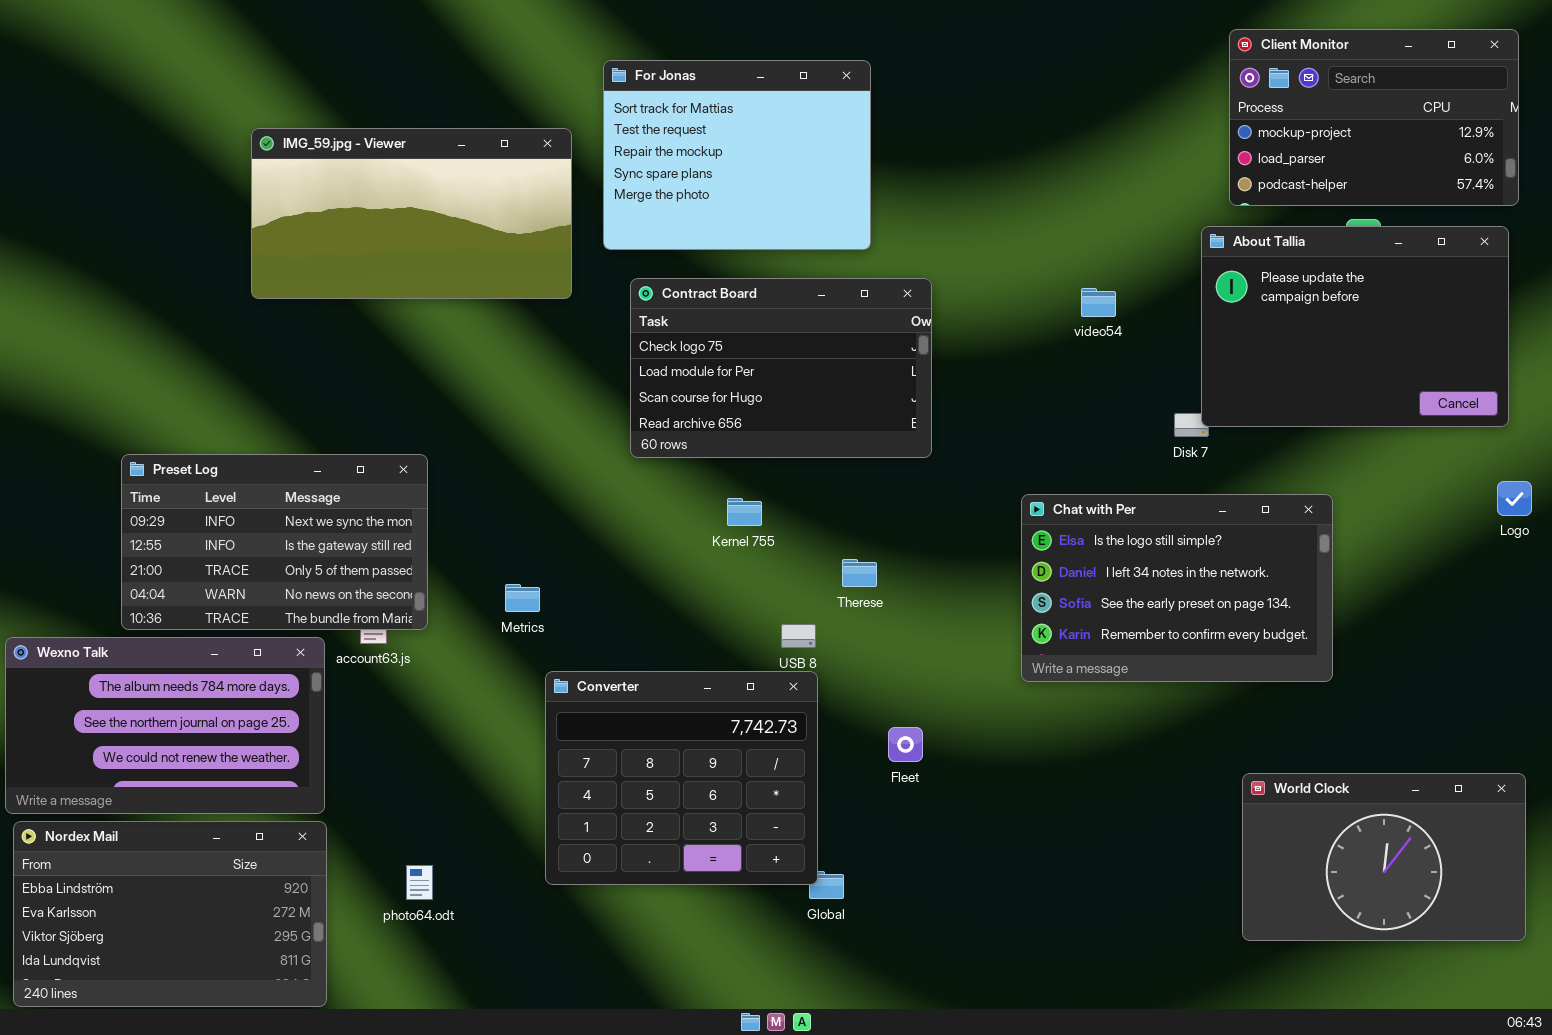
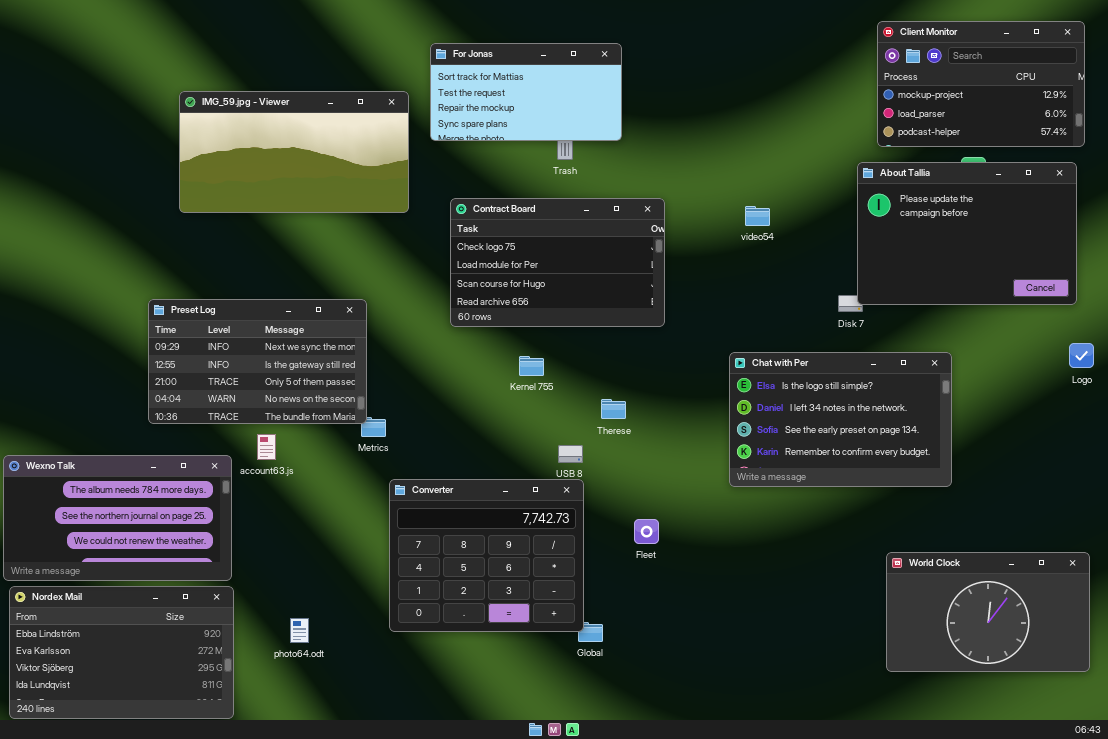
For Jonas: [603,60,871,250] -> [430,43,622,141], resized
video54: [1081,288,1116,317] -> [745,206,770,226], moved
Preset Log: [121,454,428,630] -> [148,299,367,424], moved

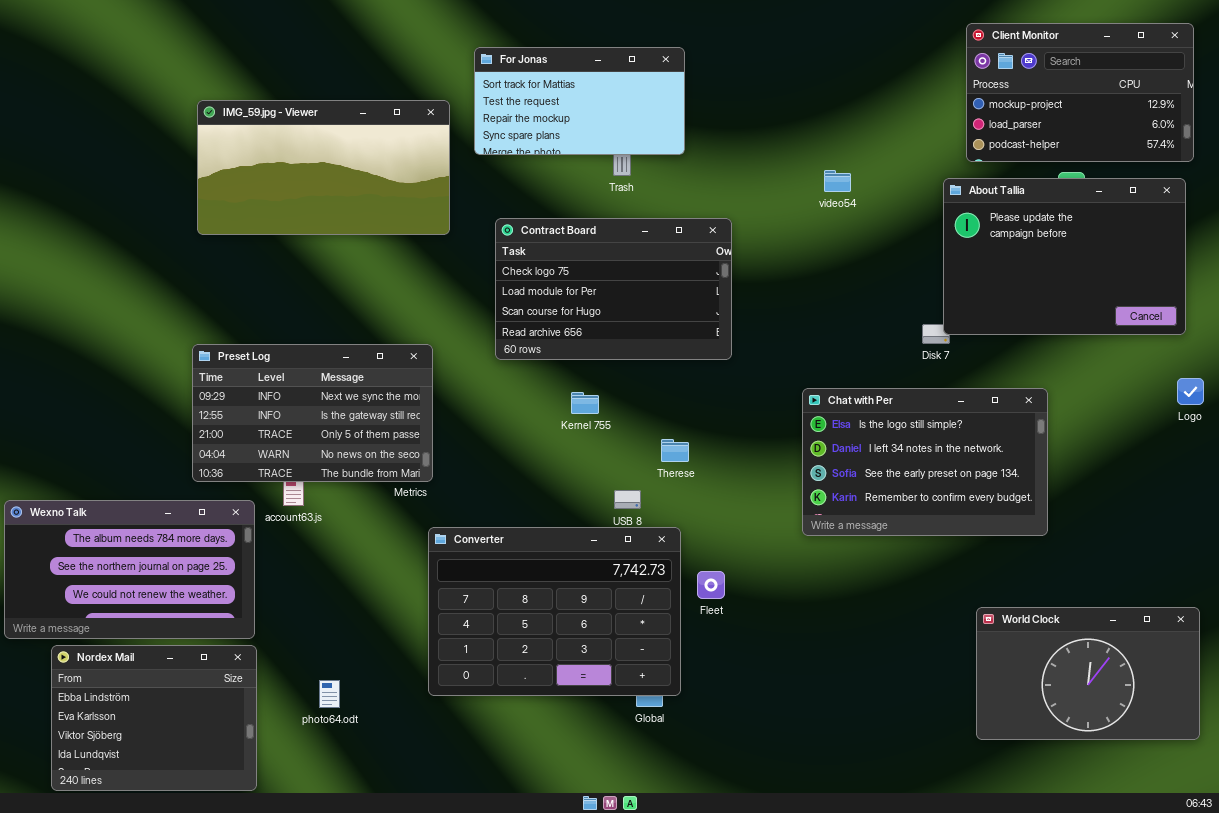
video54: [745,206,770,226] -> [824,170,851,192], moved
Preset Log: [148,299,367,424] -> [192,344,433,482], moved
Converter: [389,479,584,632] -> [428,527,681,696], resized
Nordex Mail: [9,586,234,719] -> [51,645,257,791], resized

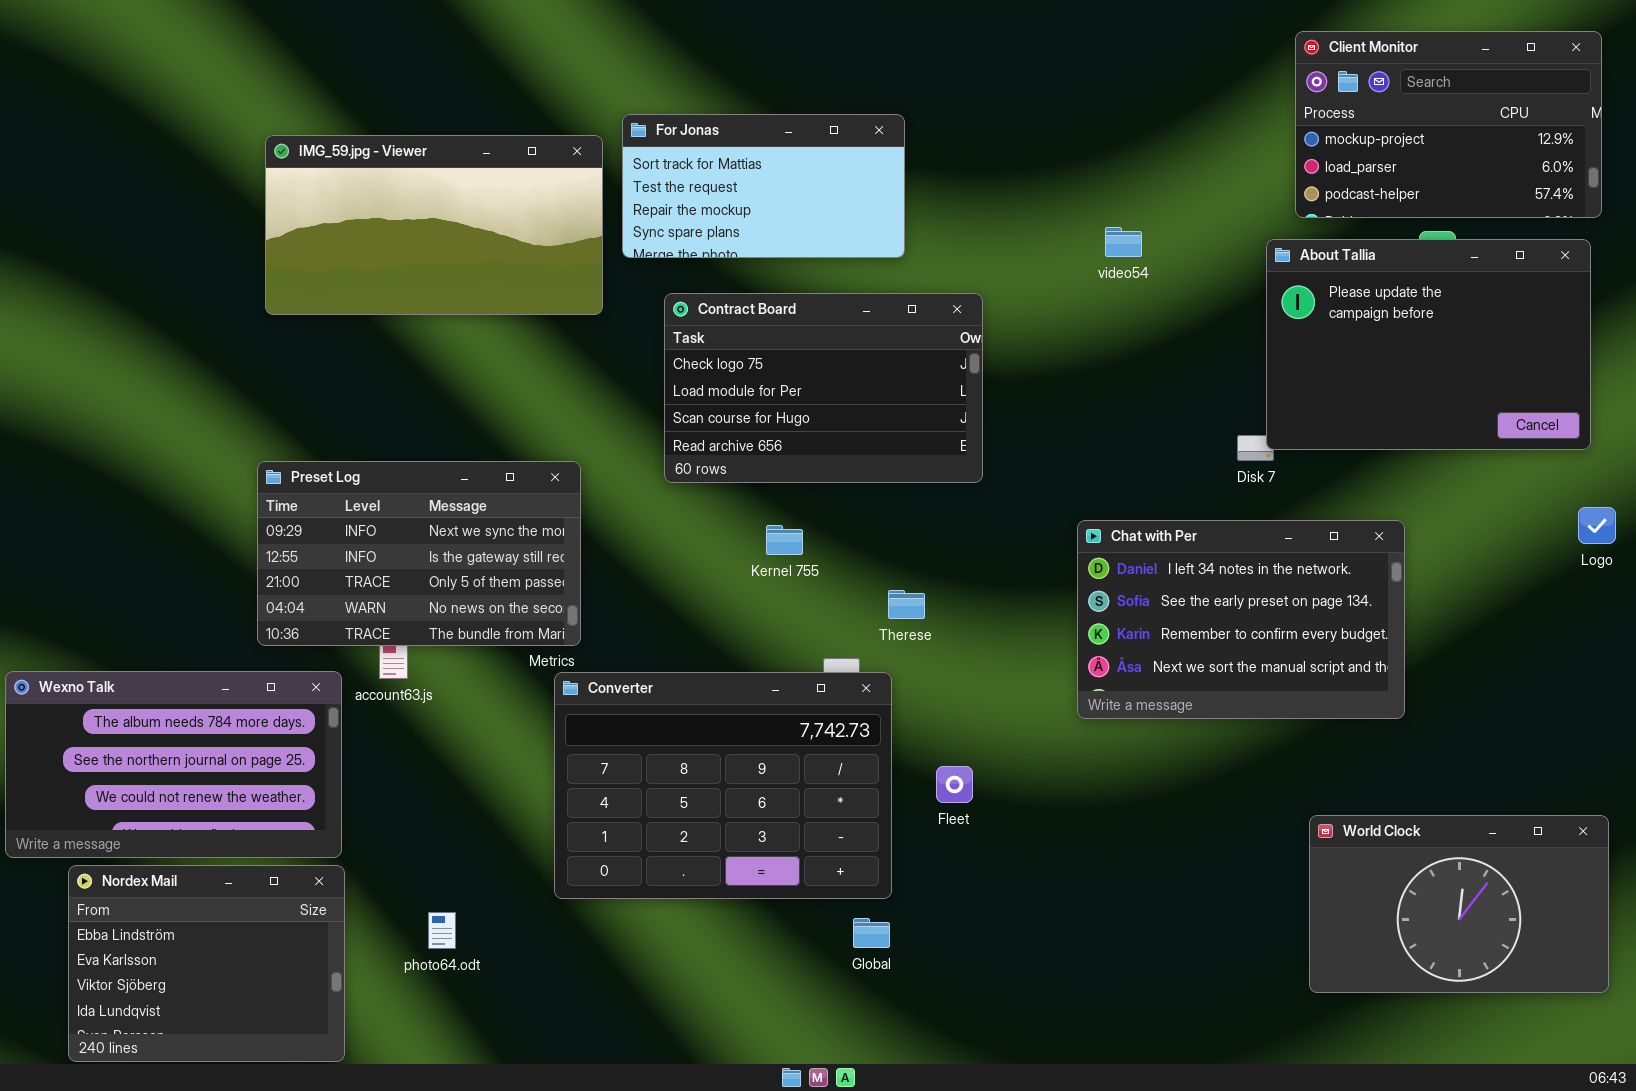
For Jonas: [474,47,685,155] -> [622,114,905,258], moved
Chat with Per: [802,388,1048,536] -> [1077,520,1405,719], scrolled down 1 row
Converter: [428,527,681,696] -> [554,672,892,899], moved

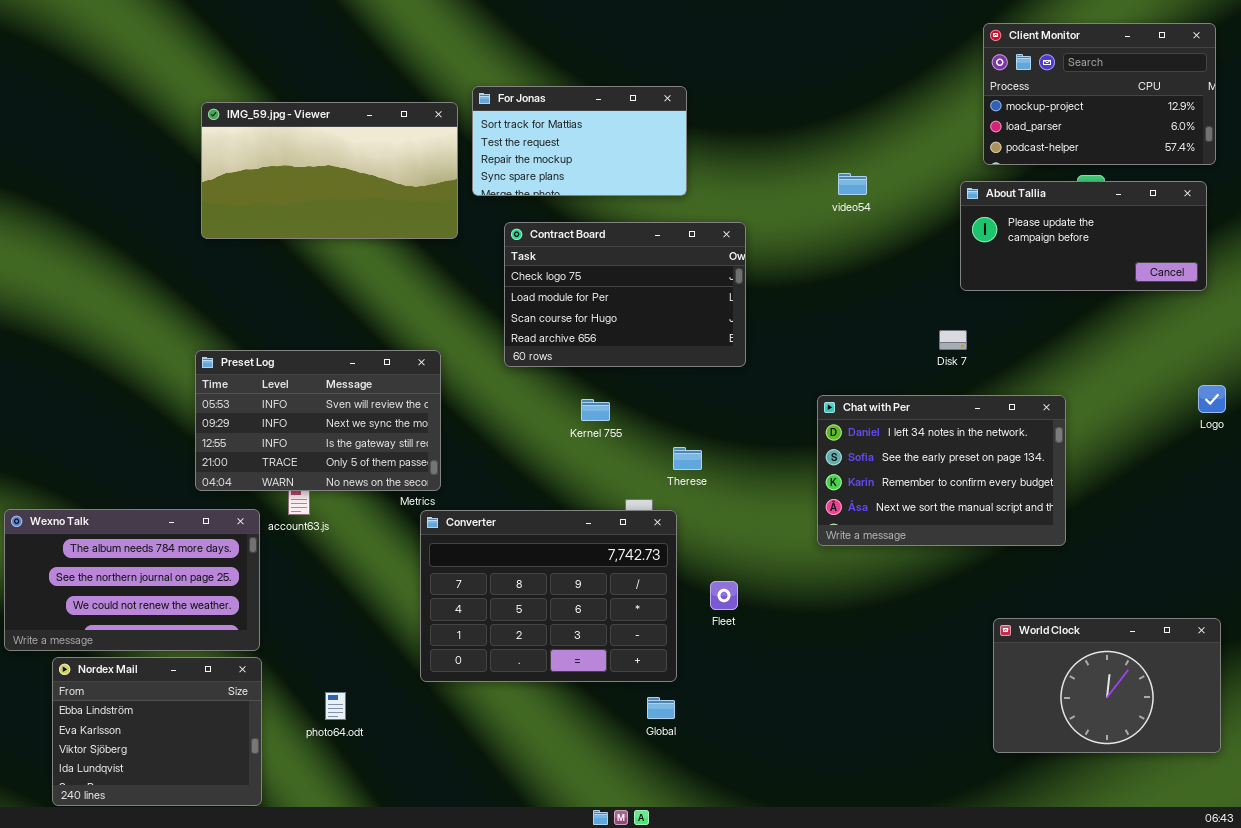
About Tallia: [1266,239,1591,450] -> [960,181,1207,291], resized
Preset Log: [257,461,581,646] -> [195,350,441,491], scrolled up 1 row

